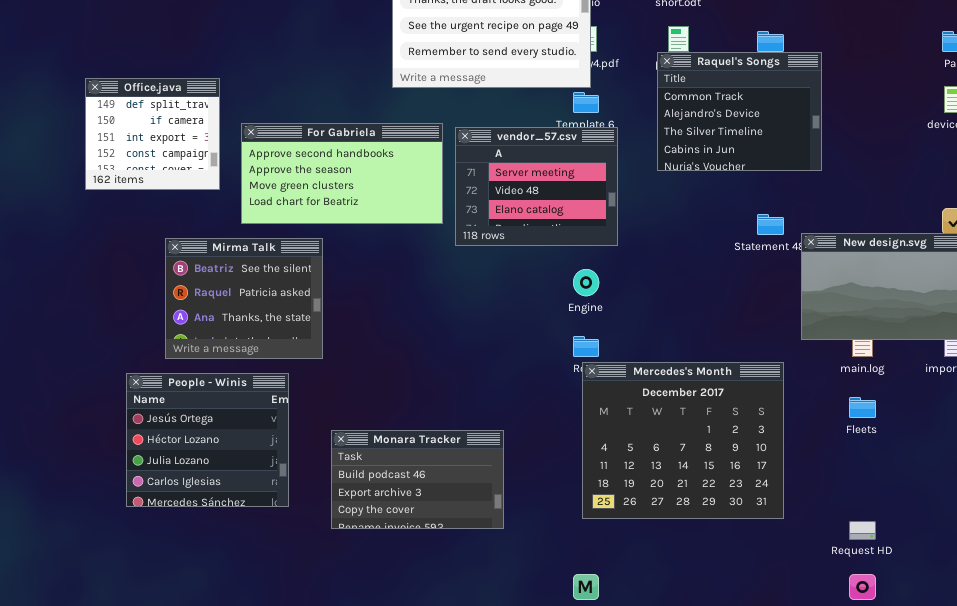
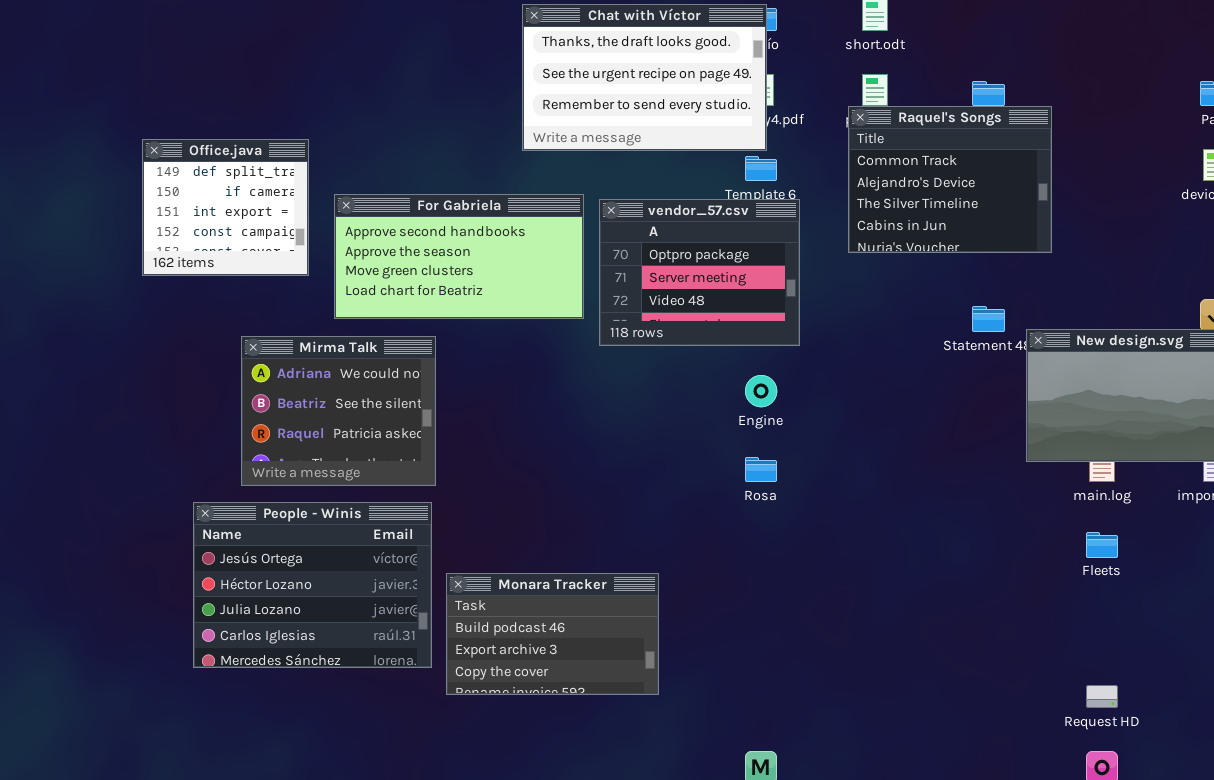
vendor_57.csv: [455,127,618,246] -> [599,199,800,346], scrolled up 1 row
Mirma Talk: [165,238,323,359] -> [241,336,436,486], scrolled up 1 row
Mercedes's Month: [582,362,784,519] -> none, closed
People - Winis: [126,373,289,507] -> [193,502,432,668], resized

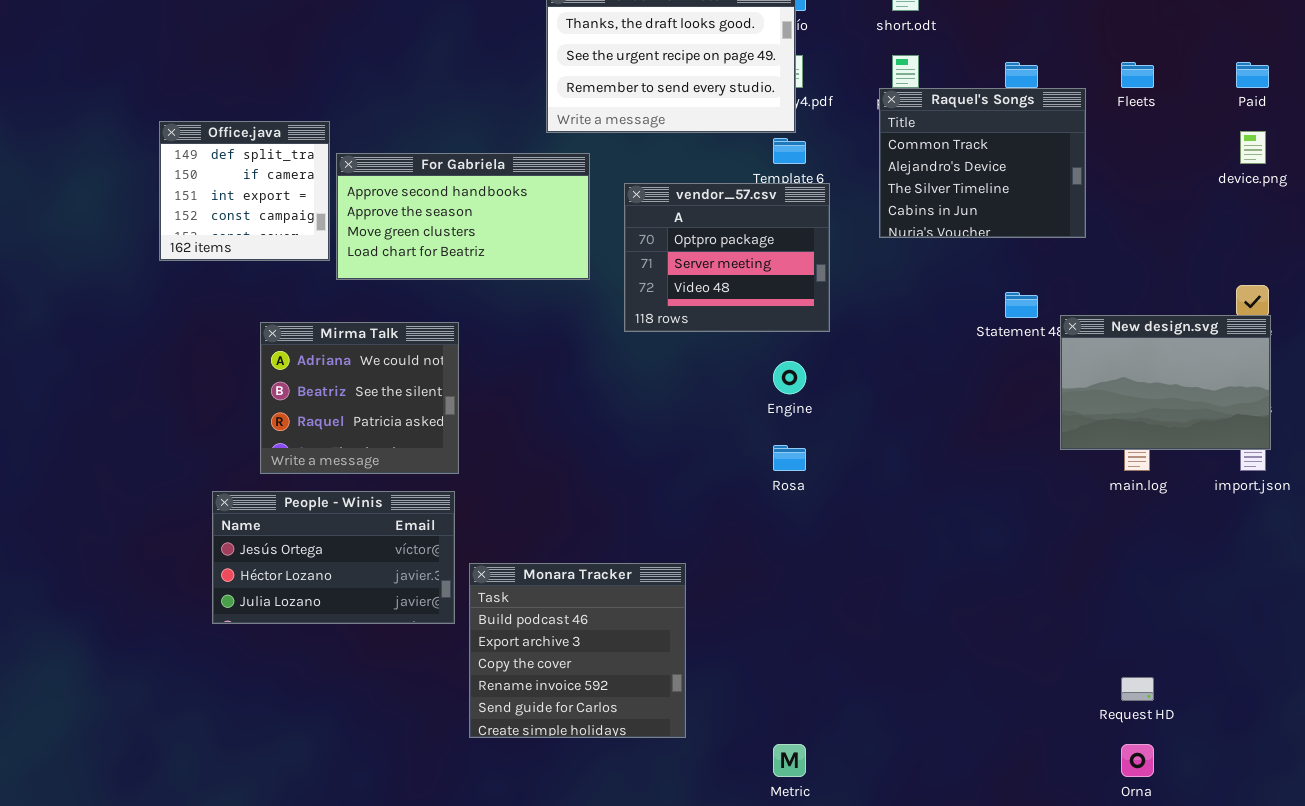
For Gabriela: [334,194,584,319] -> [336,153,590,280], moved
People - Winis: [193,502,432,668] -> [212,491,455,624], resized
Fleets: [1086,532,1118,558] -> [1121,62,1154,88], moved
Monara Tracker: [446,573,659,695] -> [469,563,686,738], resized

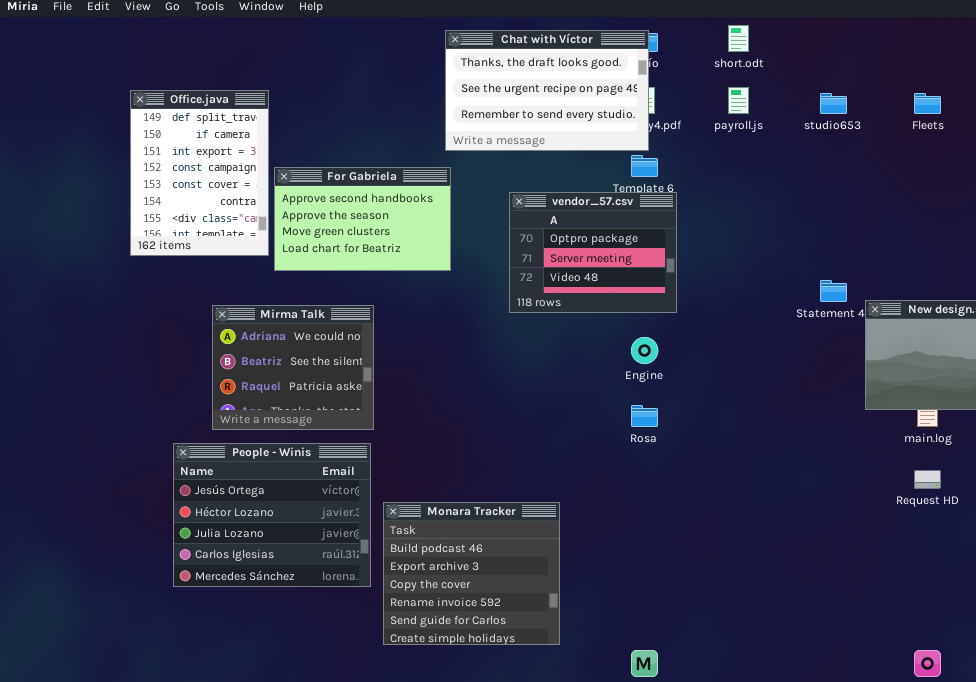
Raquel's Songs: [879,88,1086,238] -> none, closed
Office.java: [159,121,330,261] -> [130,90,269,256], resized
For Gabriela: [336,153,590,280] -> [274,167,451,271], resized
People - Winis: [212,491,455,624] -> [173,443,371,587], resized
Request HD: [1121,677,1154,701] -> [914,470,941,489], moved

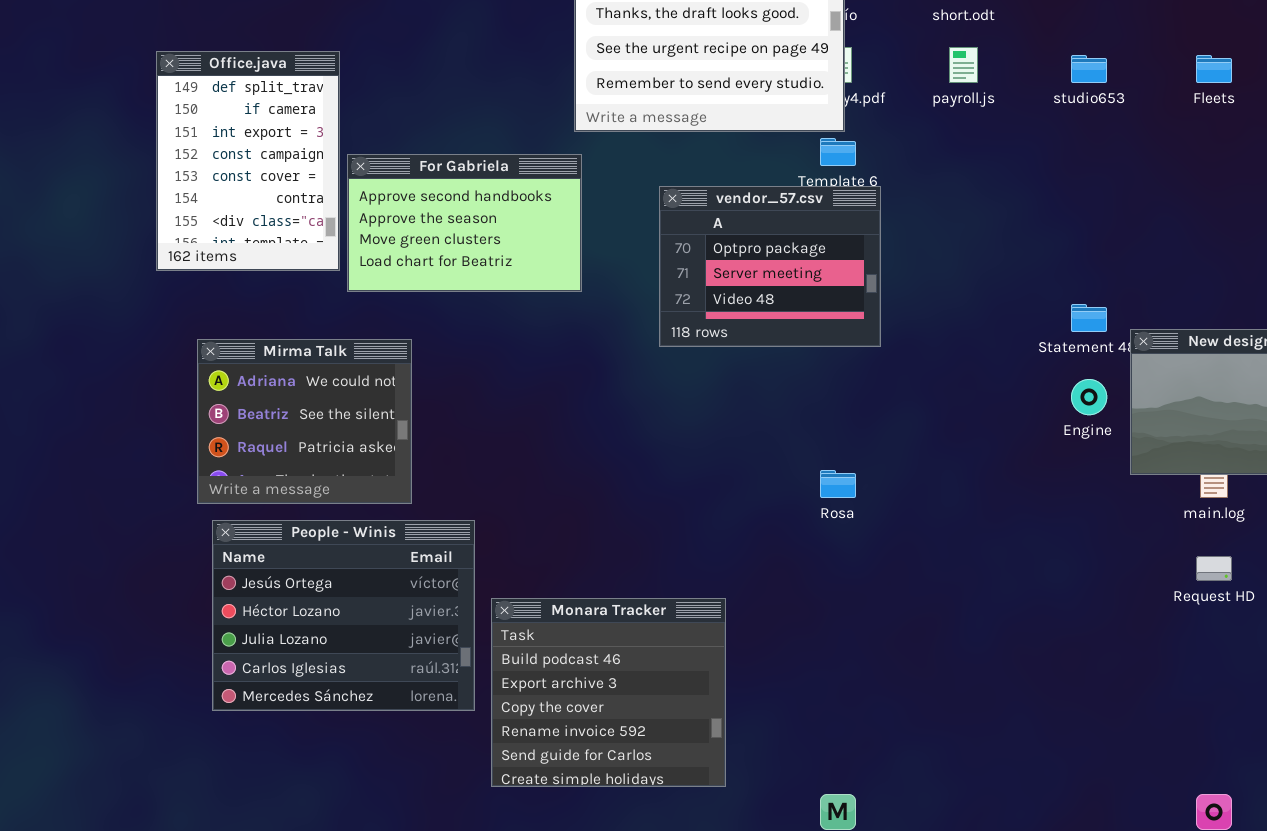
Mirma Talk: [212,305,374,430] -> [197,339,412,504], moved
Engine: [631,337,658,364] -> [1071,379,1107,415], moved

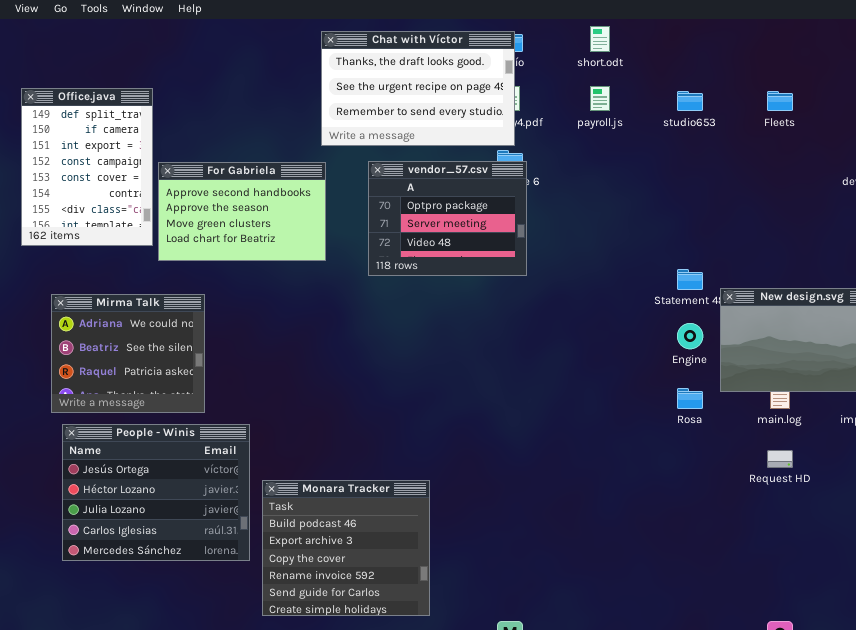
vendor_57.csv: [659,186,881,347] -> [368,161,527,276], moved
Rosa: [820,470,856,498] -> [677,388,703,409], moved

